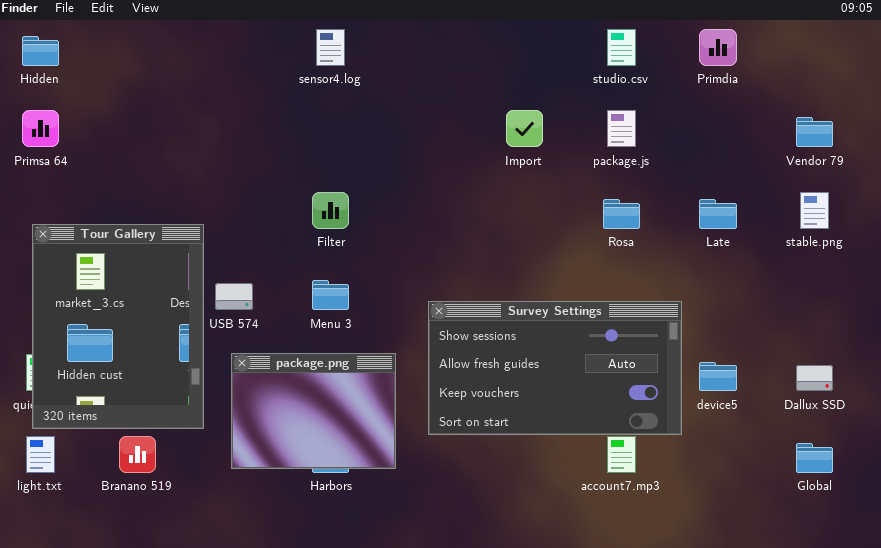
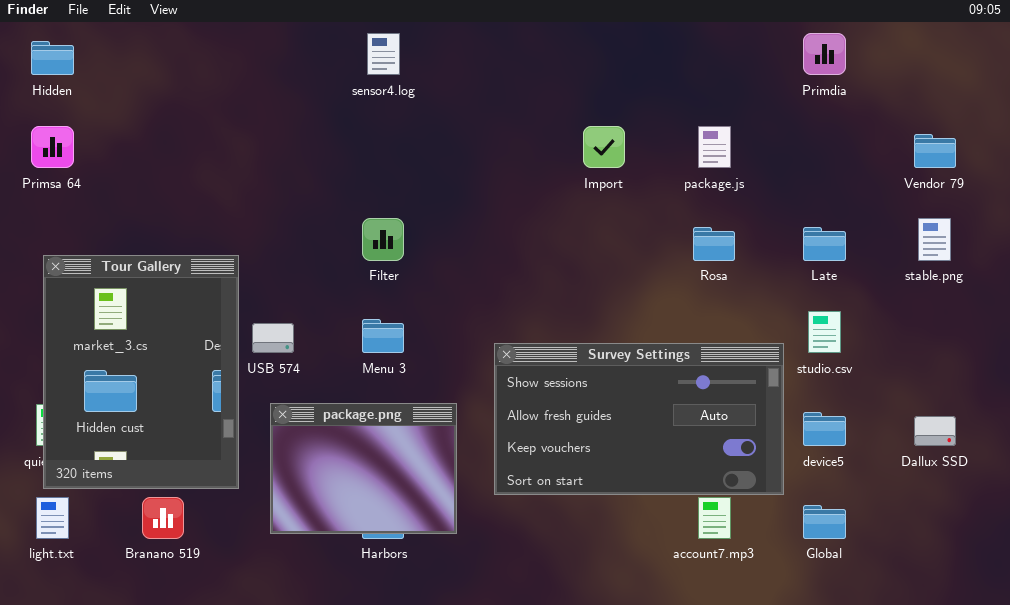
studio.csv: [607,29,636,66] -> [808,311,841,353], moved
Global: [796,443,833,473] -> [803,505,846,539], moved

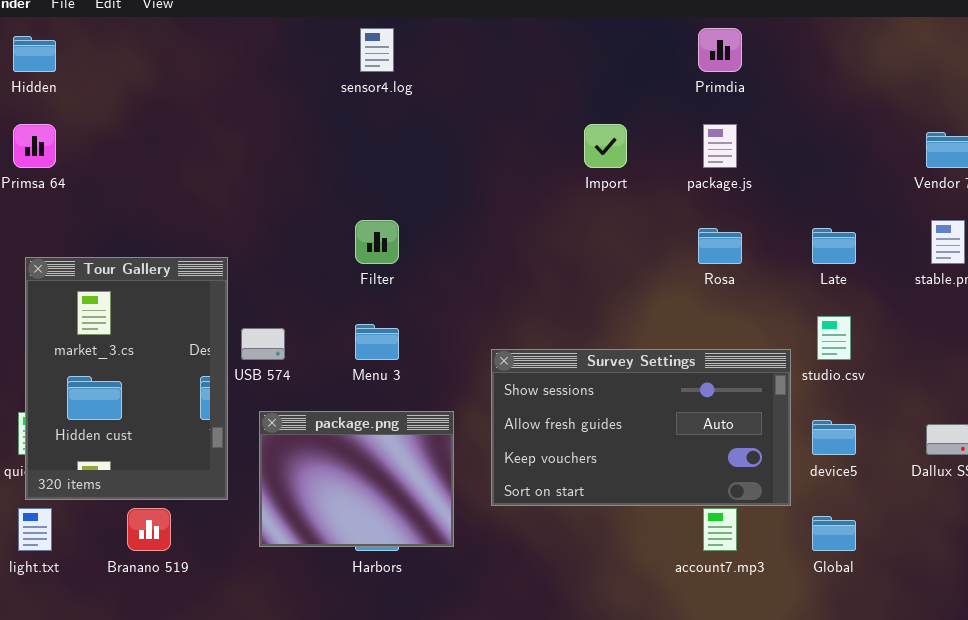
Primdia: [803,33,846,75] -> [698,28,742,72], moved

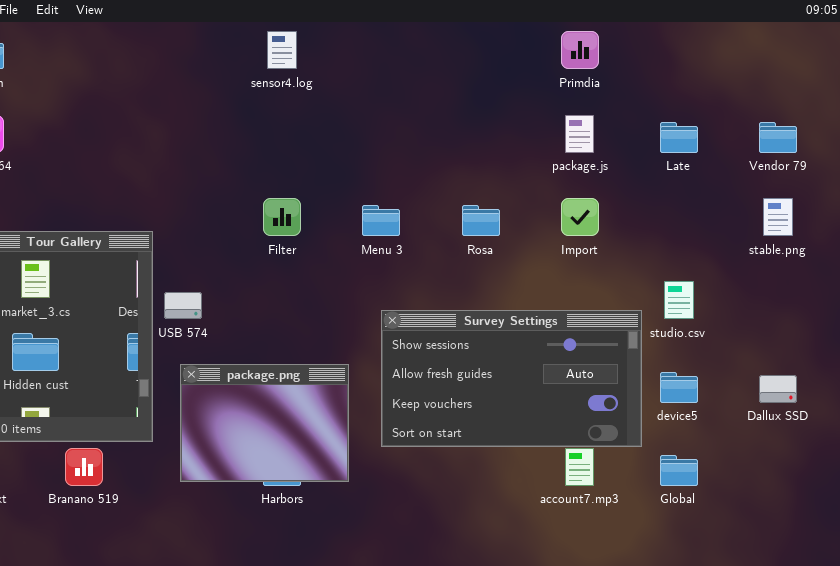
Import: [584,124,627,168] -> [561,198,599,236], moved
Rosa: [698,228,742,264] -> [462,205,500,236], moved
Late: [812,228,856,264] -> [660,122,698,153], moved
Menu 3: [355,324,399,360] -> [362,205,400,236], moved

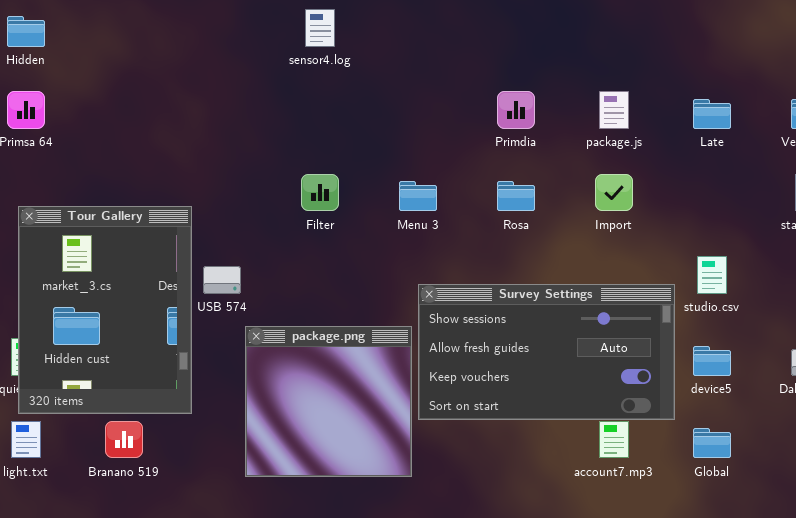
Primdia: [561,31,599,69] -> [497,91,535,129], moved
package.png: [180,364,349,482] -> [245,326,412,477], moved, resized

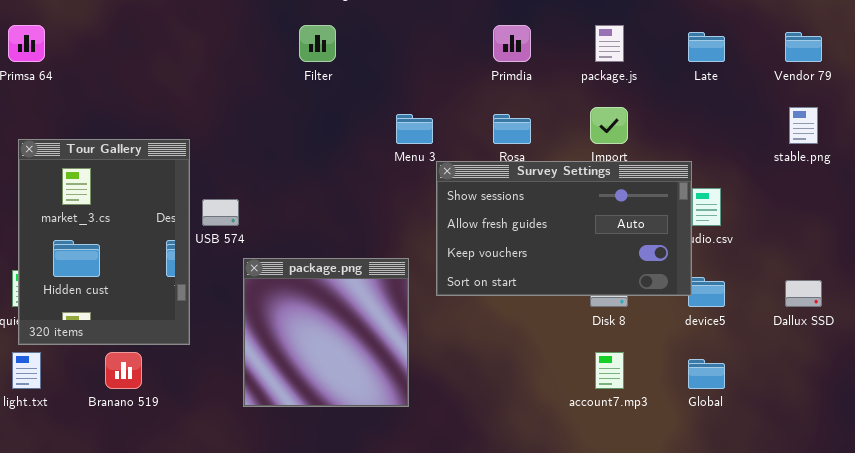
Filter: [301,174,339,211] -> [299,25,336,62], moved
Survey Settings: [418,284,675,420] -> [436,161,692,296], moved

